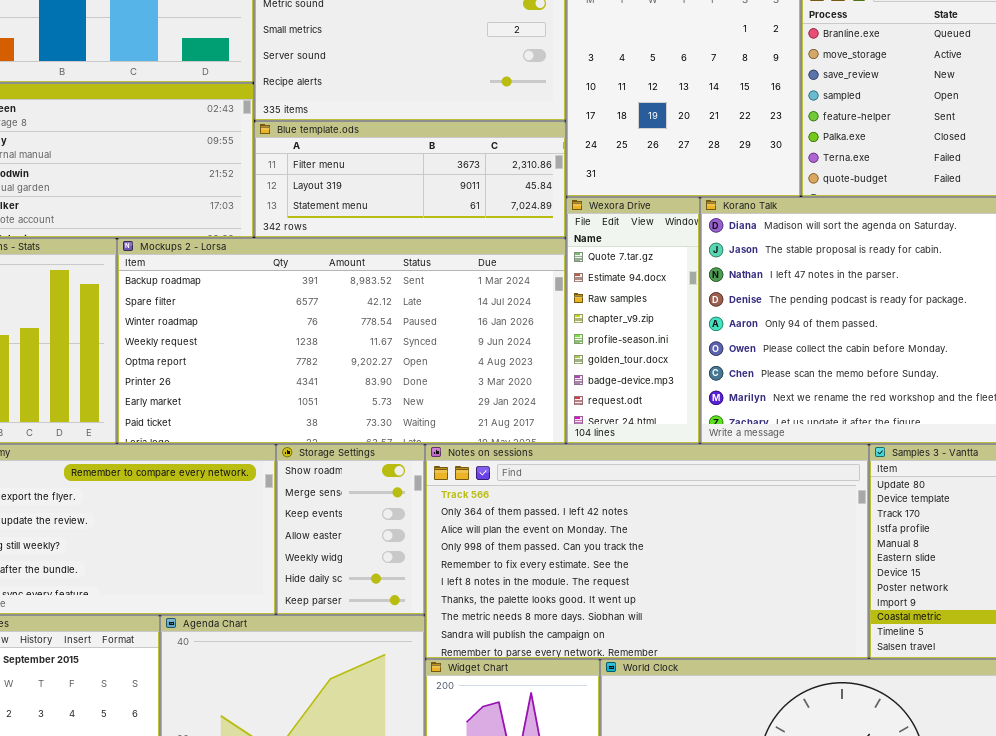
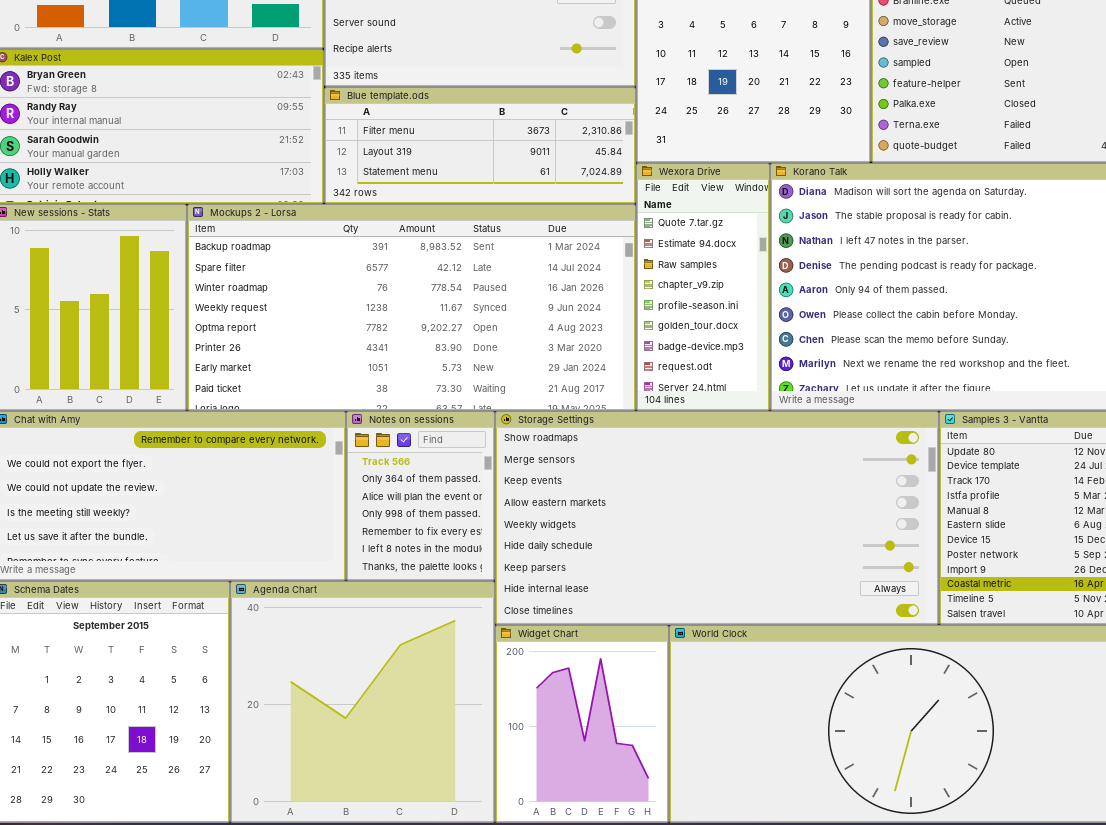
Storage Settings: [276,444,425,615] -> [495,411,939,625], moved, resized
Notes on sessions: [425,444,869,659] -> [346,411,495,581], moved, resized

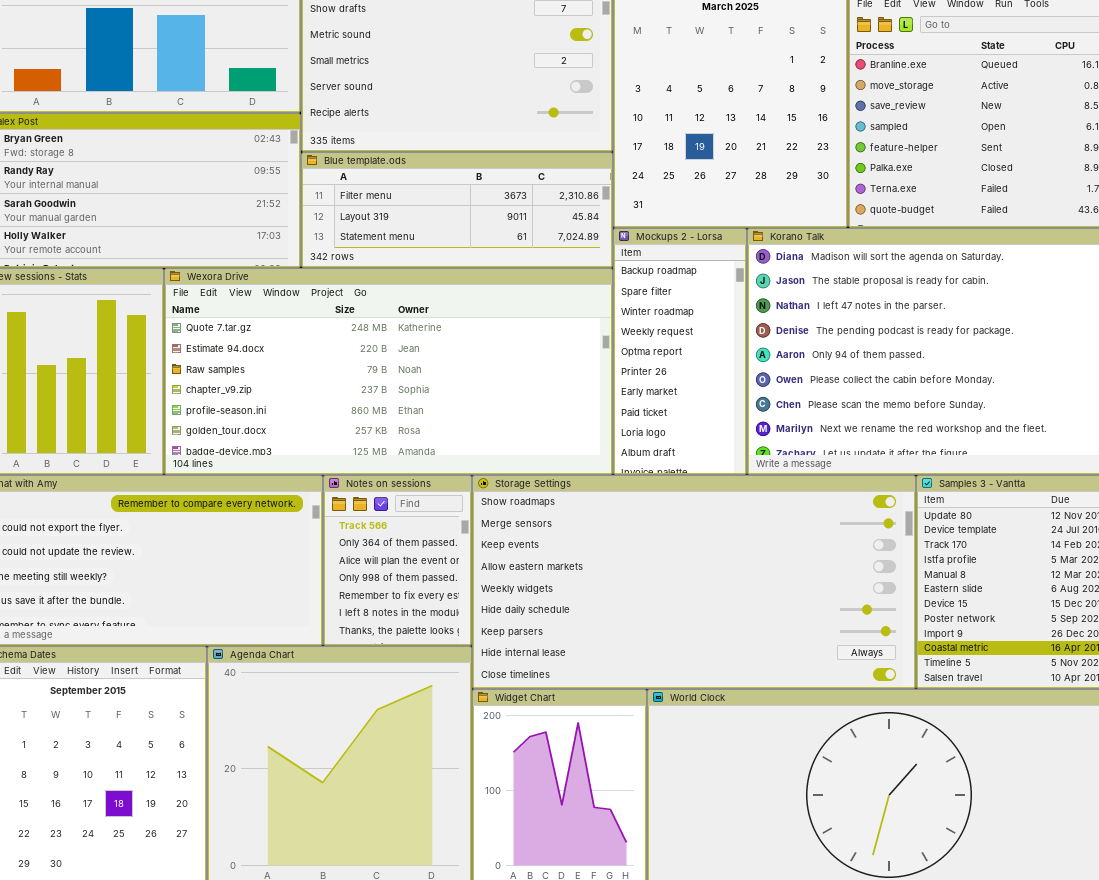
Wexora Drive: [636,163,770,411] -> [164,268,613,475], moved, resized
Mockups 2 - Lorsa: [187,204,636,411] -> [613,228,747,475], moved, resized

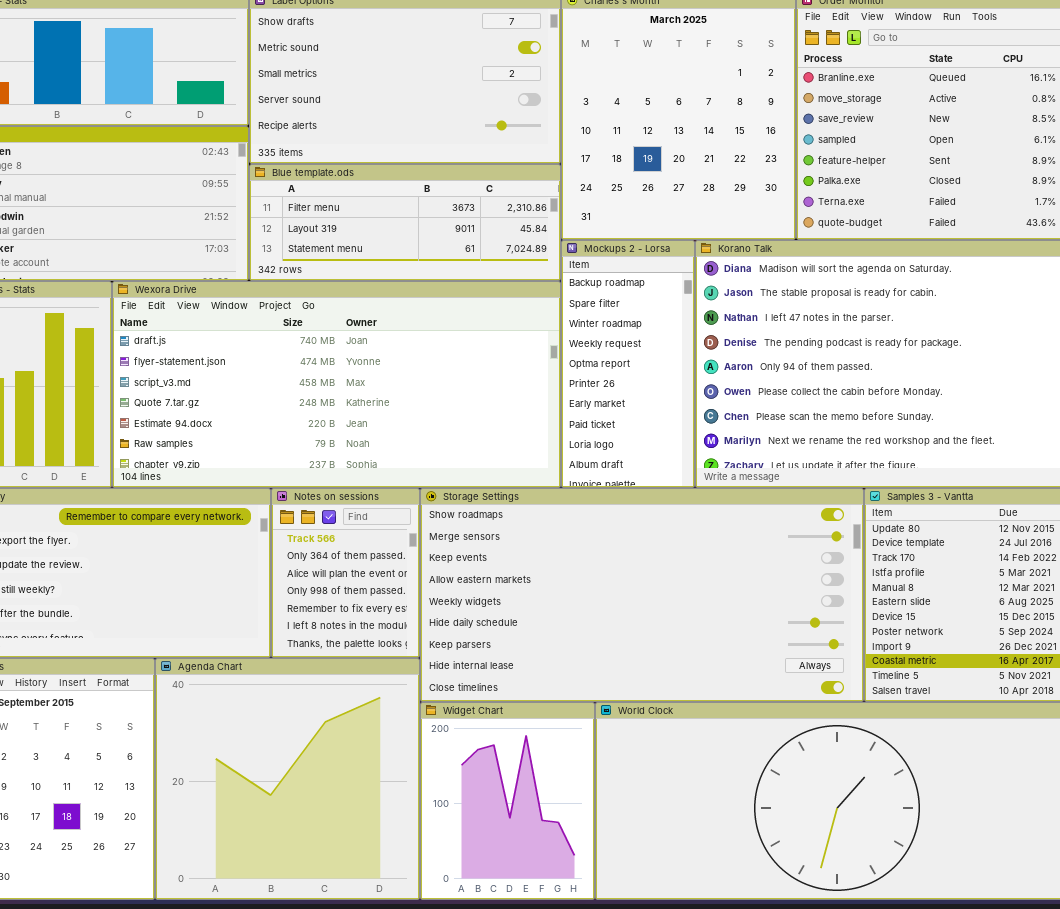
Wexora Drive: [164,268,613,475] -> [112,281,561,488], scrolled up 3 rows

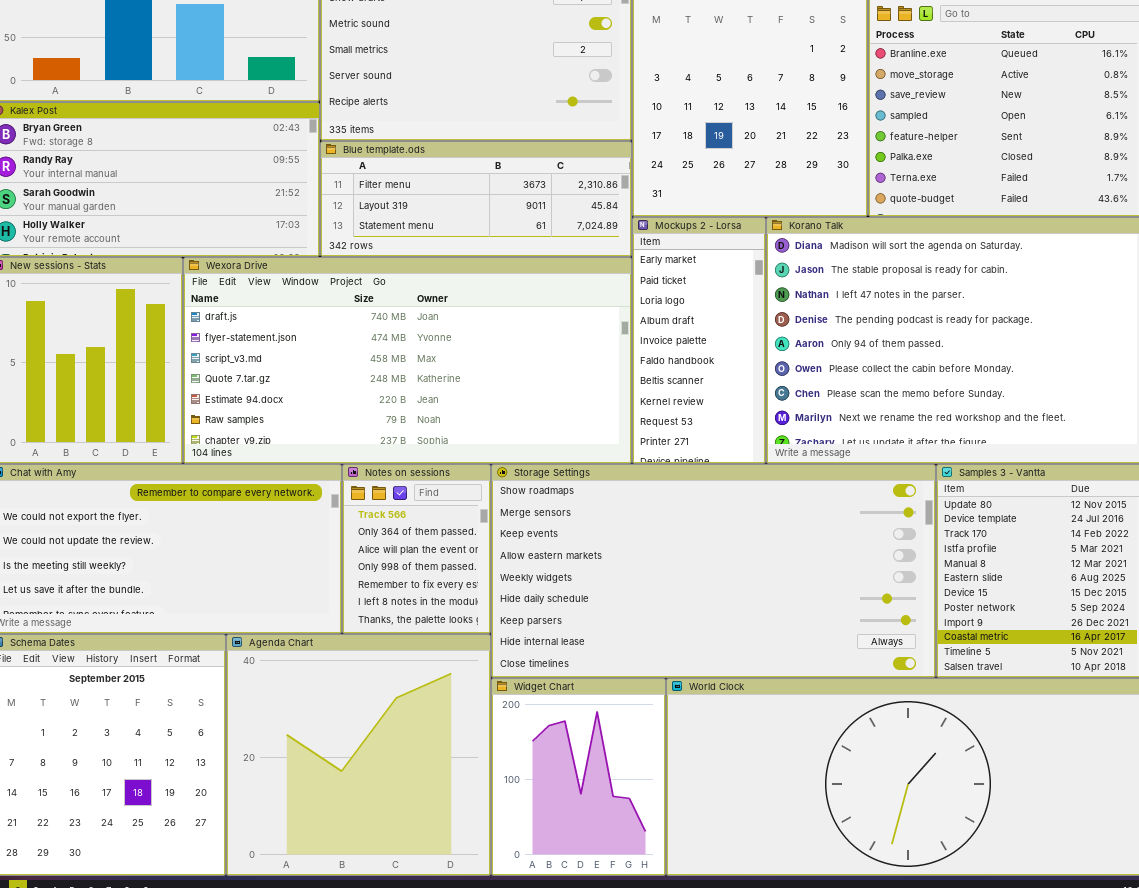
Mockups 2 - Lorsa: [561,240,695,488] -> [632,217,766,464], scrolled down 6 rows

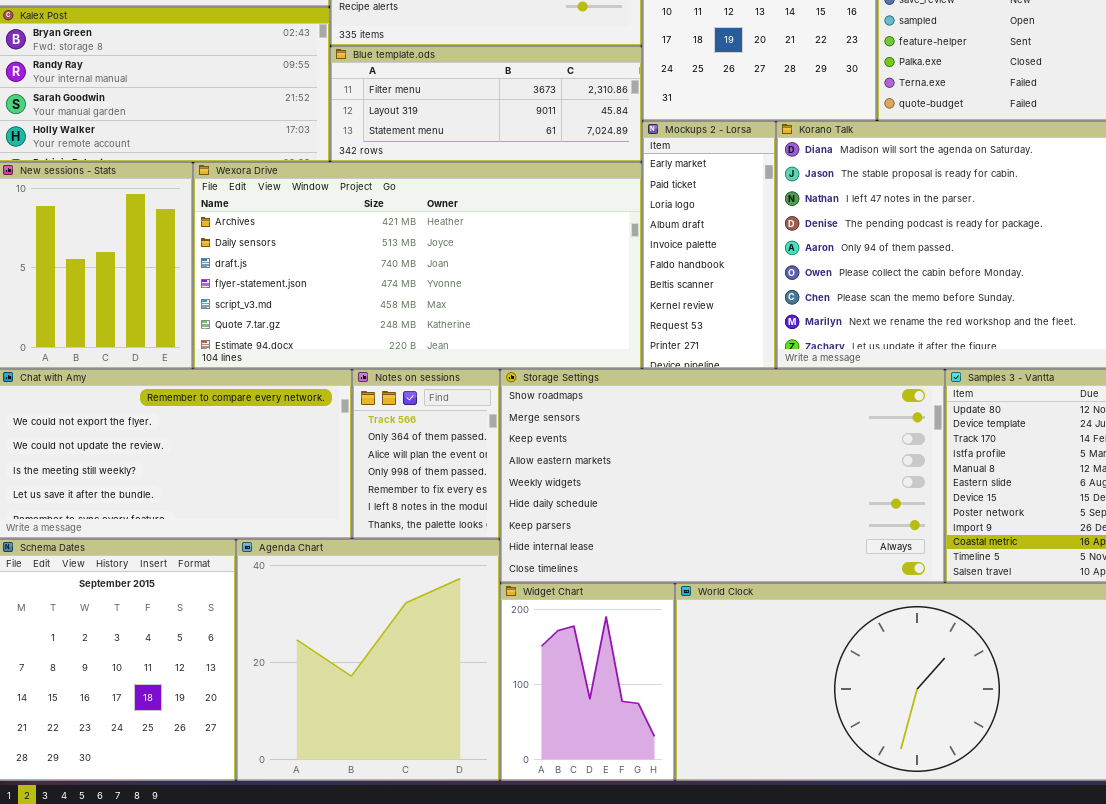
Wexora Drive: [183,257,632,464] -> [193,162,642,369], scrolled up 2 rows

